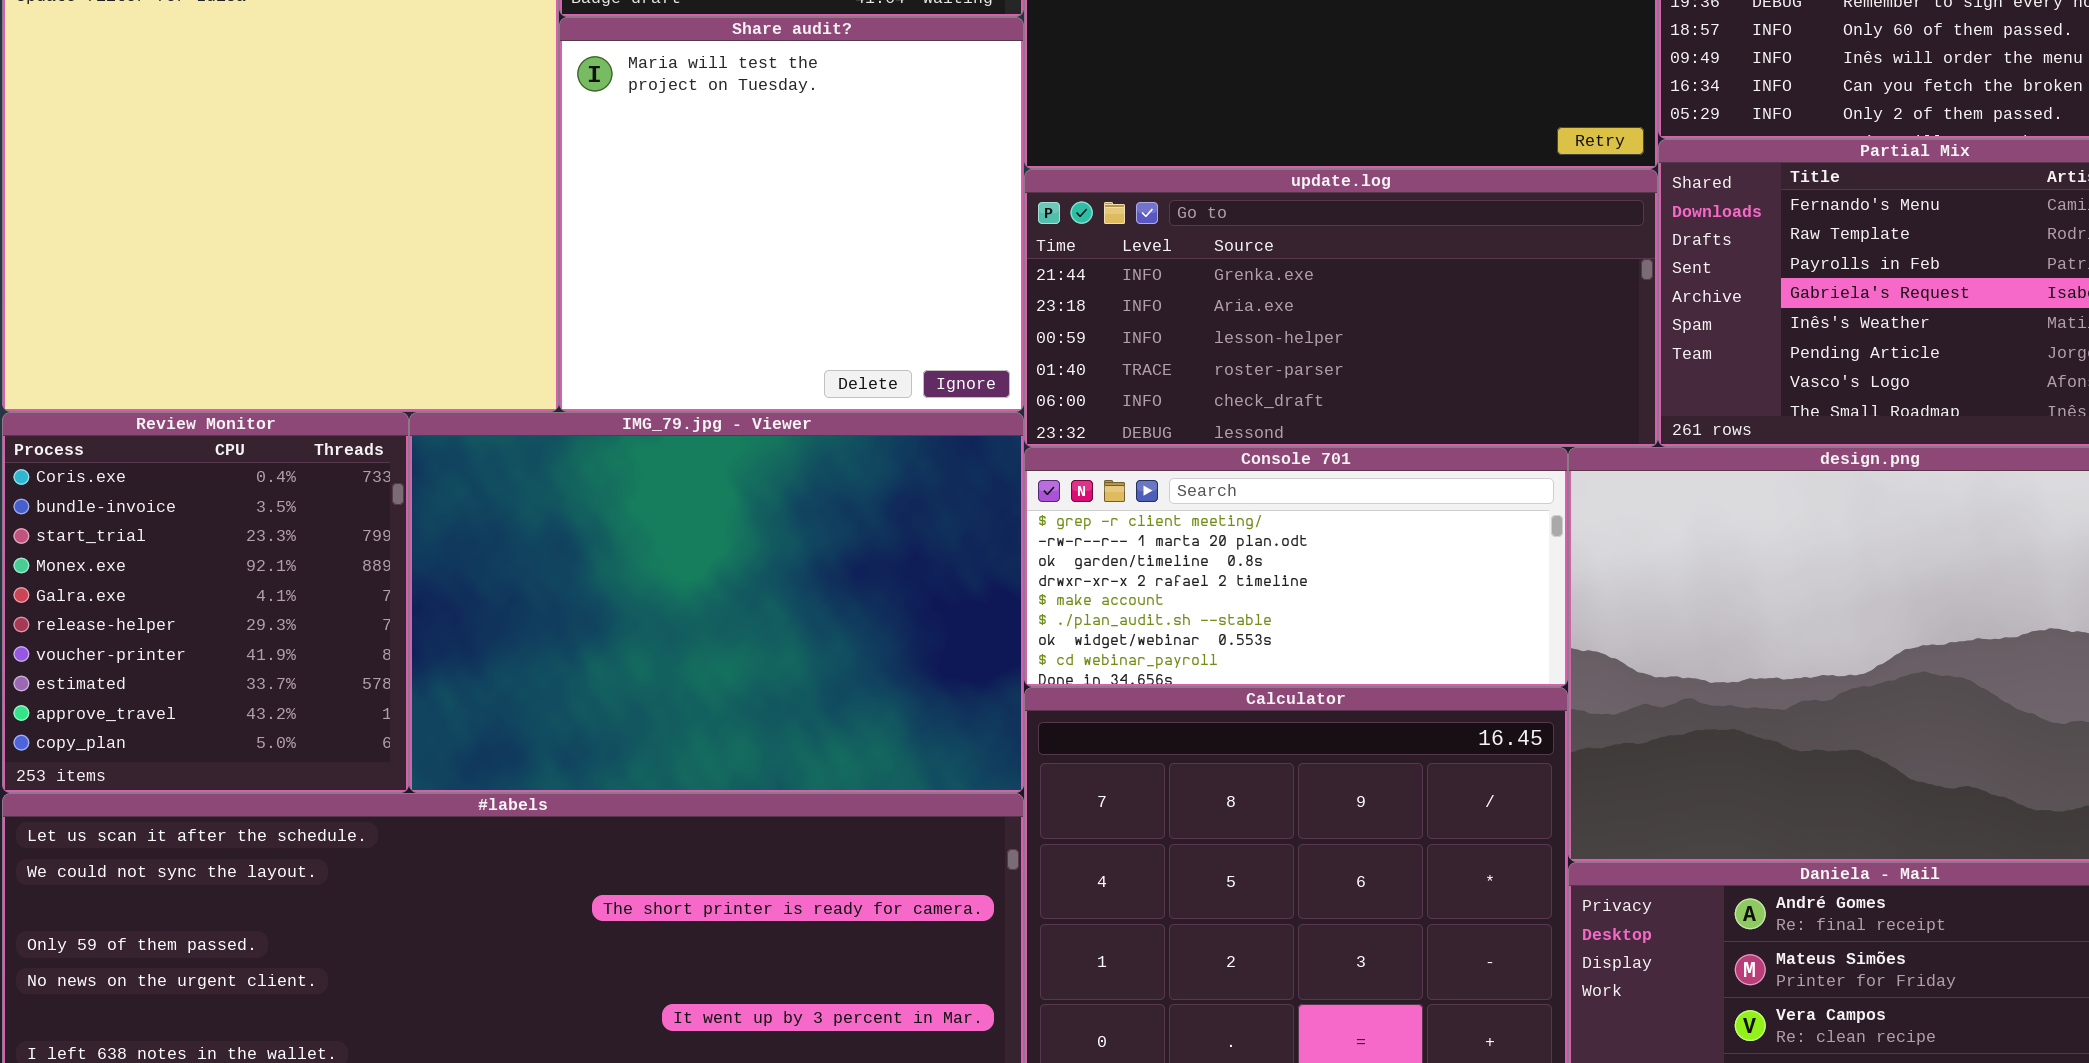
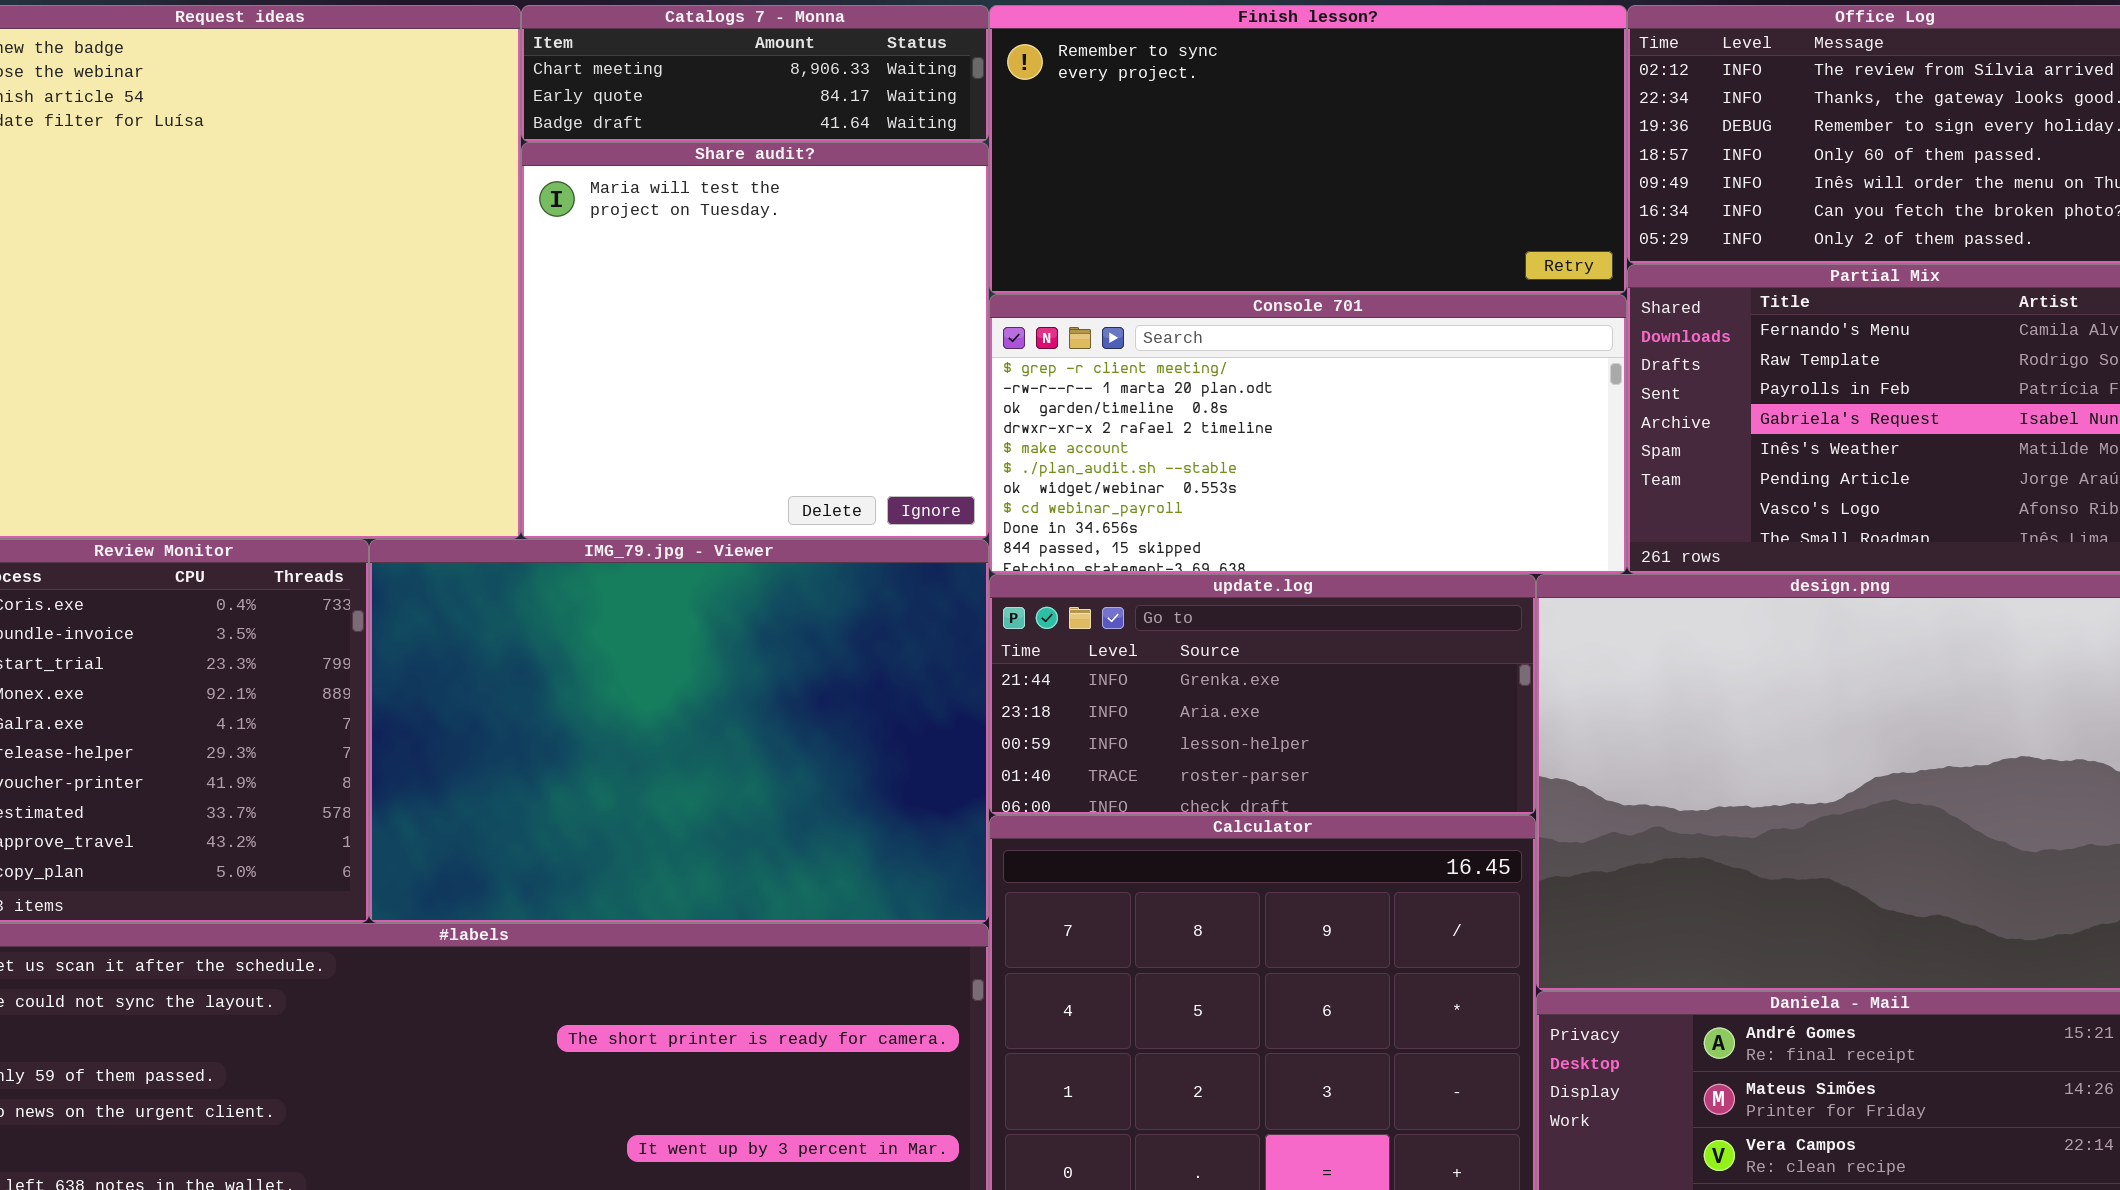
update.log: [1024,169,1658,447] -> [989,574,1536,815], moved, resized
Console 701: [1024,447,1568,687] -> [989,294,1627,574], moved, resized

